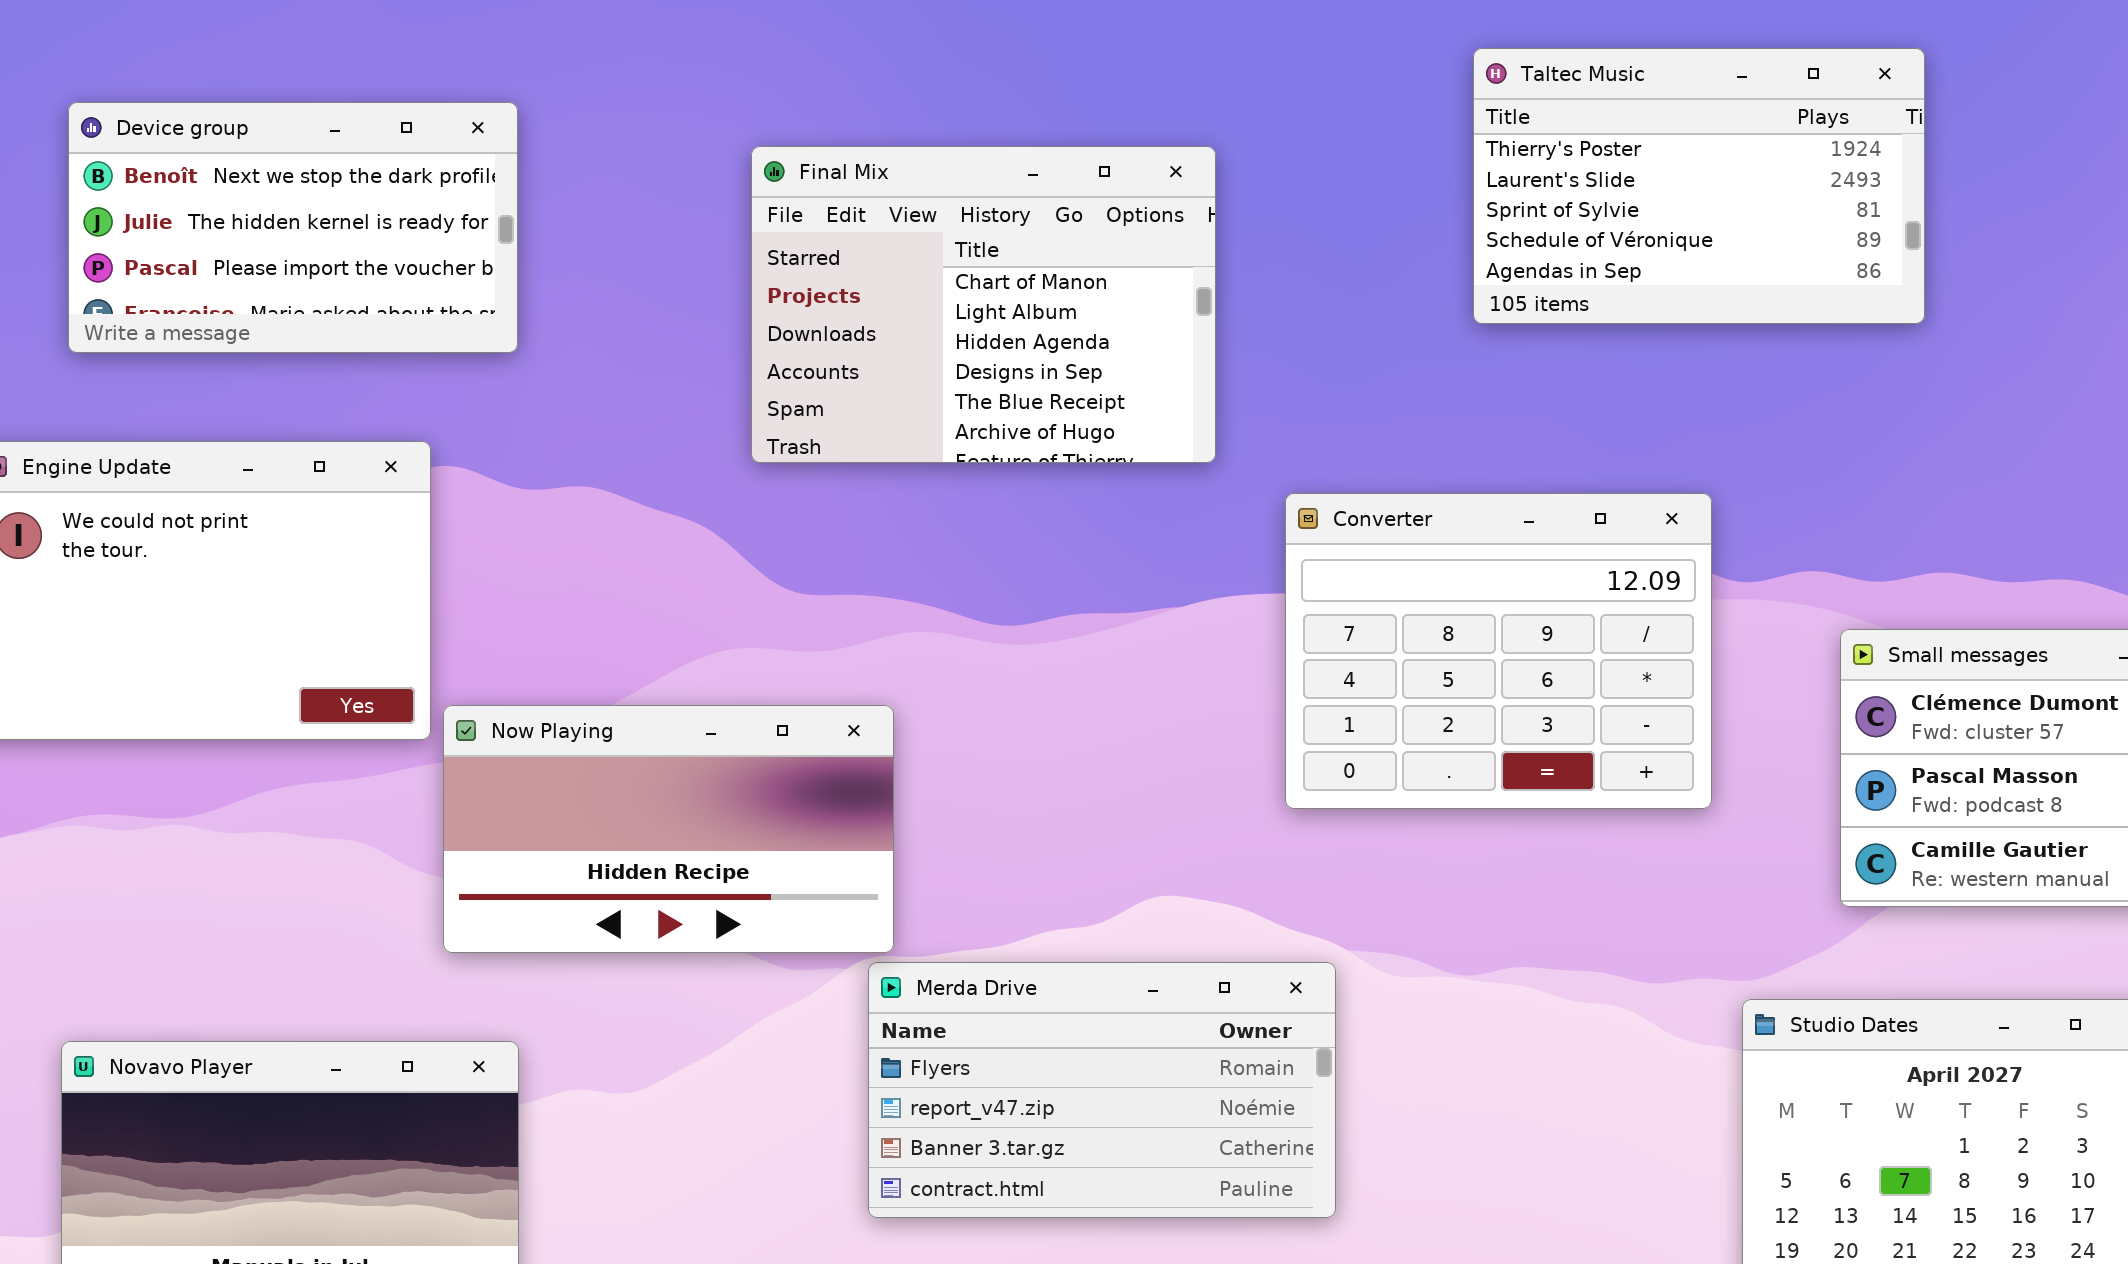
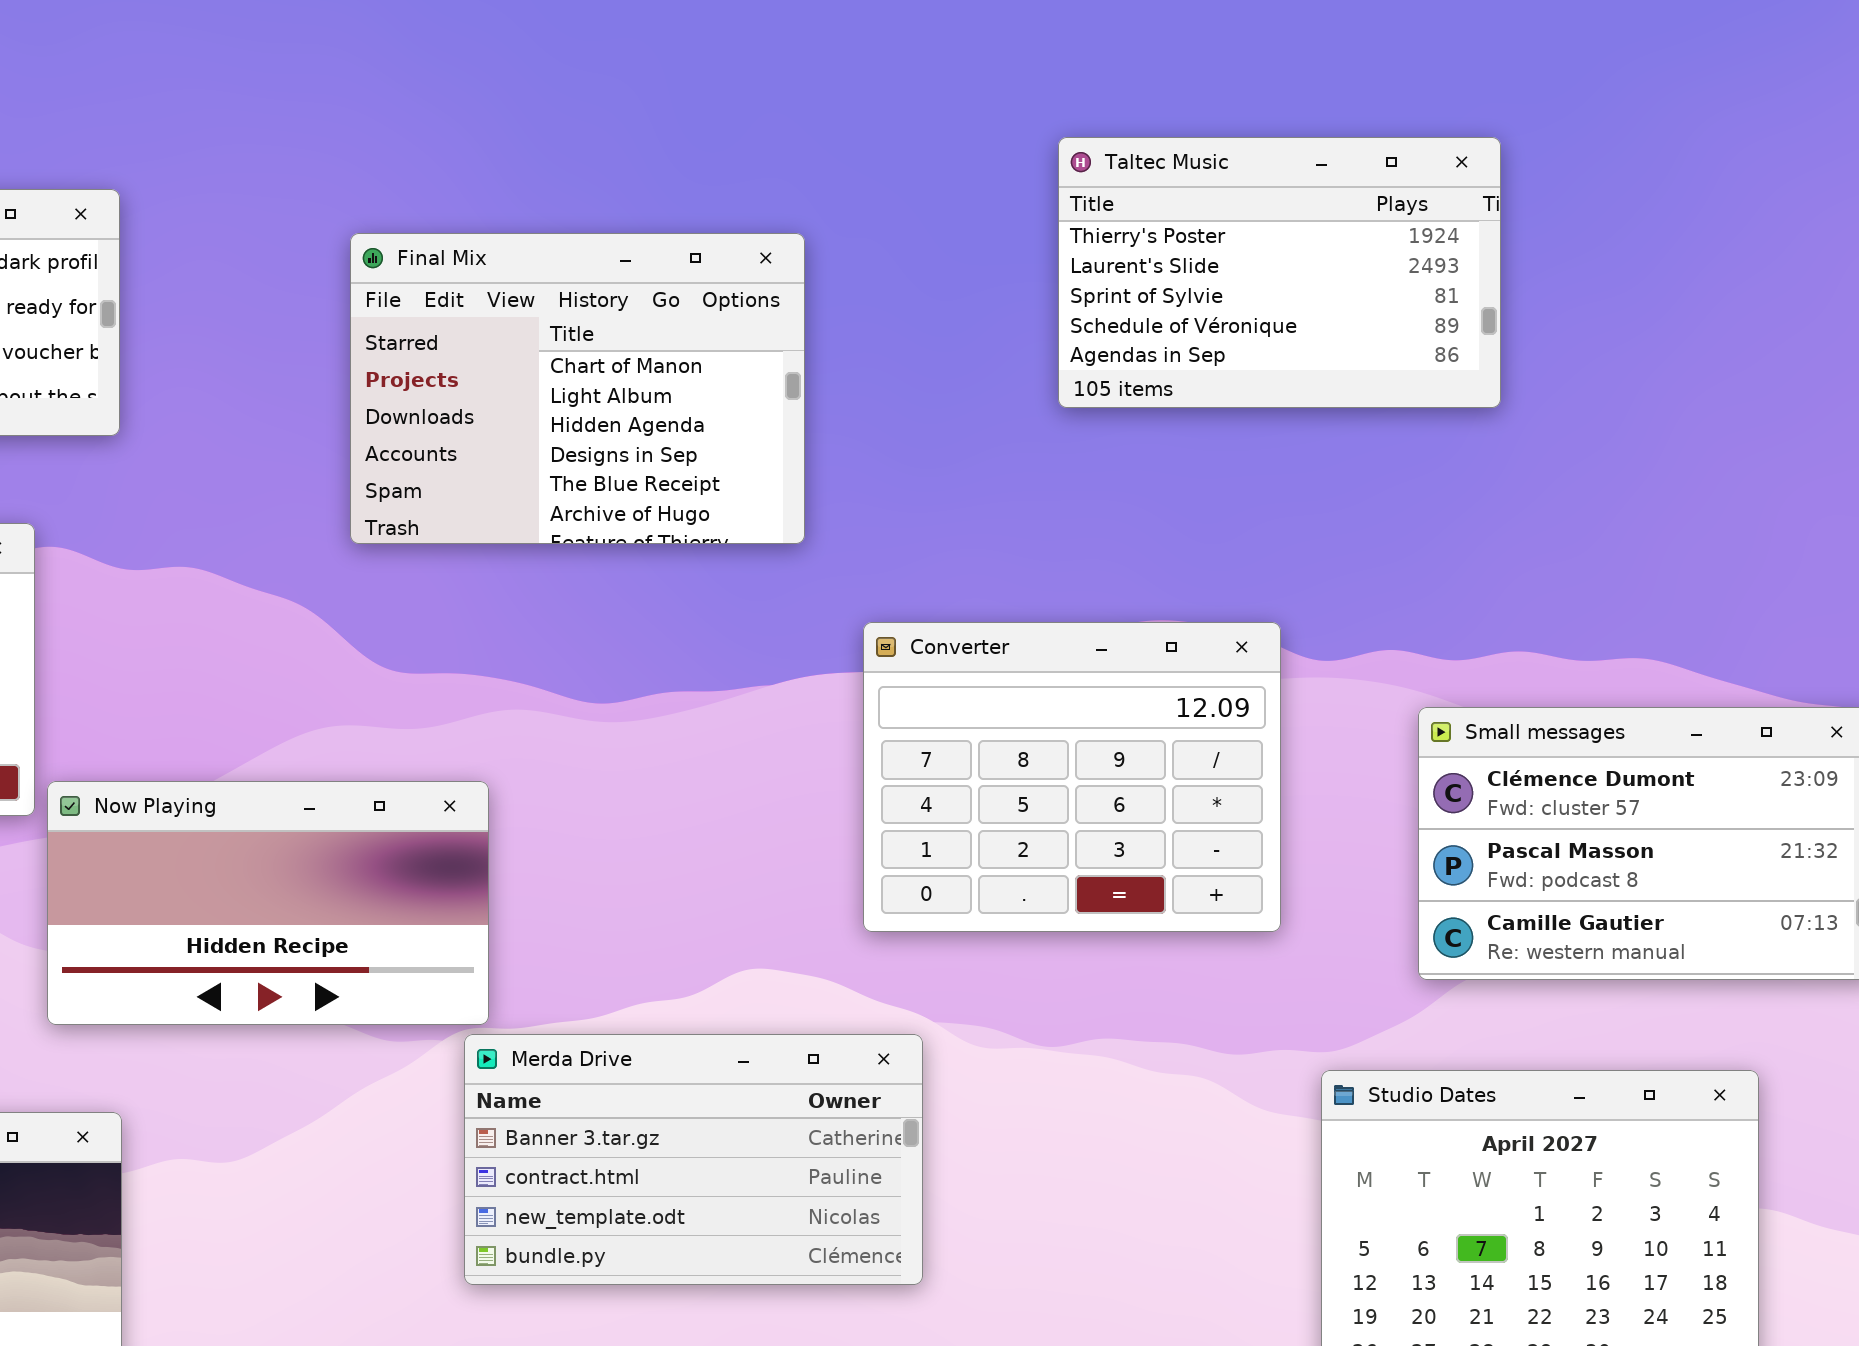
Converter: [1285,493,1712,809] -> [863,622,1281,932], moved
Merda Drive: [868,962,1336,1218] -> [464,1034,923,1285], scrolled down 2 rows

